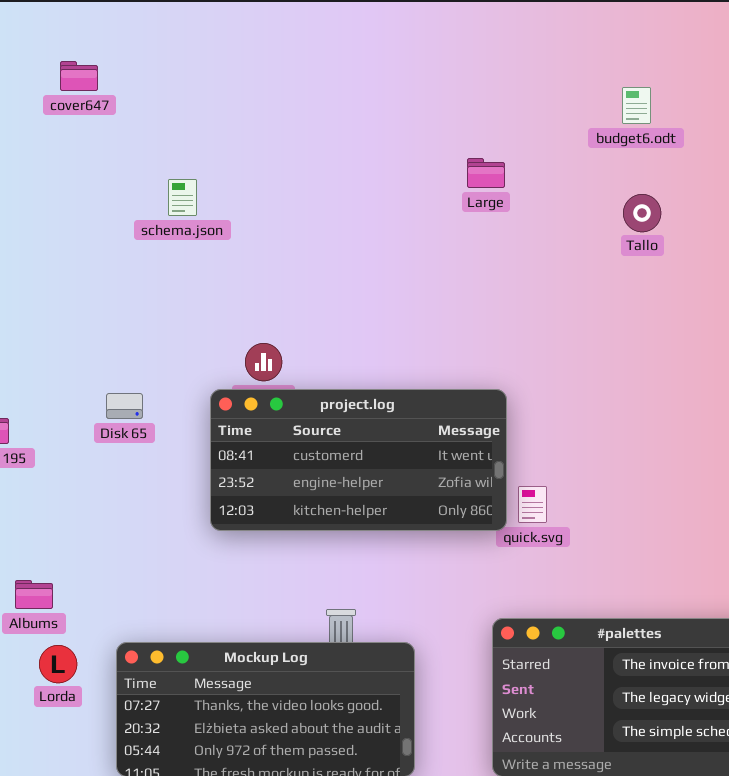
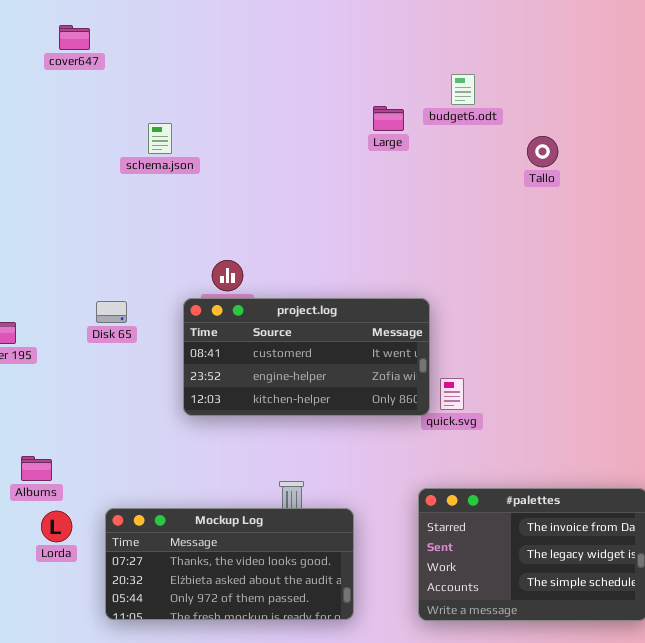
budget6.odt: [622,87,651,124] -> [451,74,475,105], moved
Large: [467,158,505,188] -> [373,106,404,131], moved

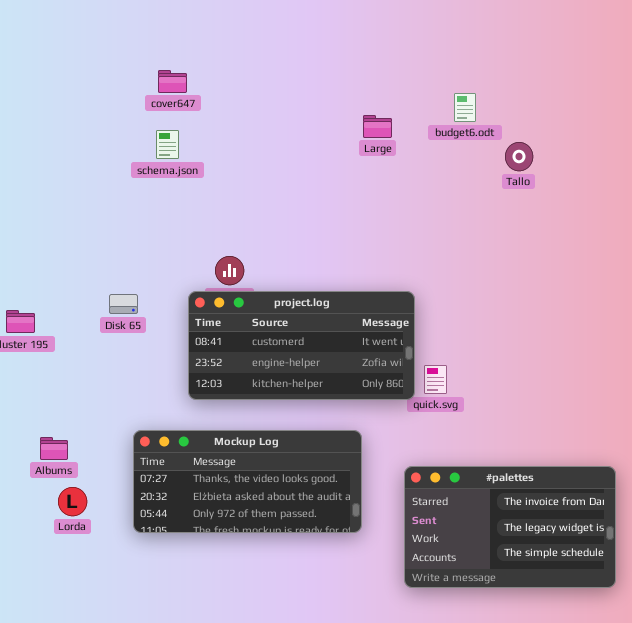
cover647: [59,25,90,50] -> [158,70,187,93], moved
budget6.odt: [451,74,475,105] -> [454,93,476,122], moved
Mockup Log: [105,508,354,620] -> [133,430,362,533], moved

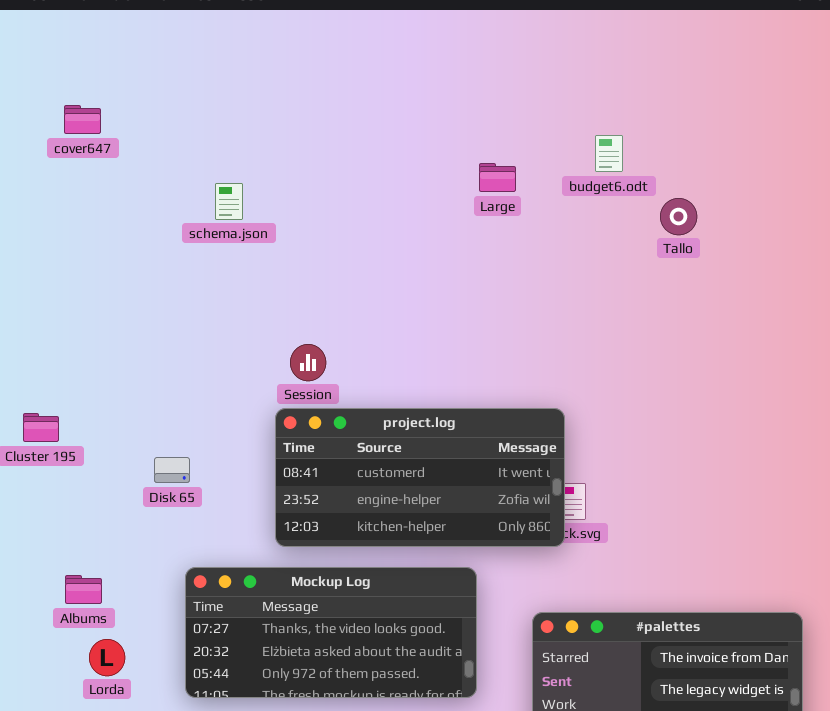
cover647: [158,70,187,93] -> [64,105,101,134], moved
project.log: [188,291,415,400] -> [275,408,565,547], moved
Disk 65: [109,294,138,314] -> [154,457,190,483], moved

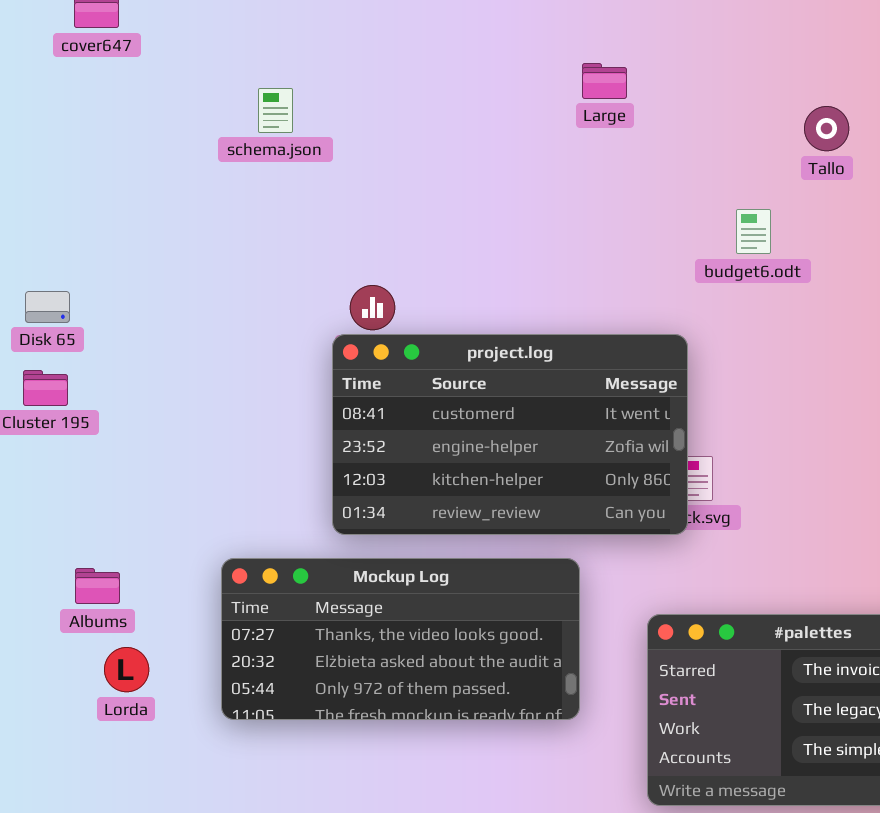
budget6.odt: [595,135,623,172] -> [736,209,771,254], moved
project.log: [275,408,565,547] -> [332,334,688,535], resized
Disk 65: [154,457,190,483] -> [25,291,70,323], moved

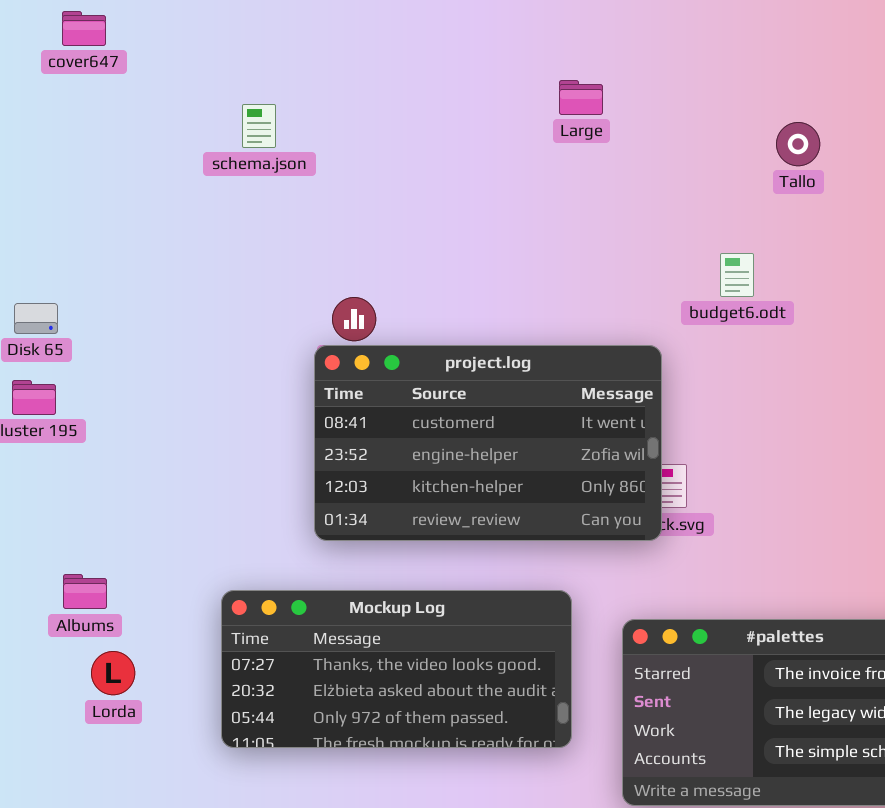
budget6.odt: [736,209,771,254] -> [720,253,754,297], moved
Mockup Log: [221,558,580,720] -> [221,590,572,748], moved

